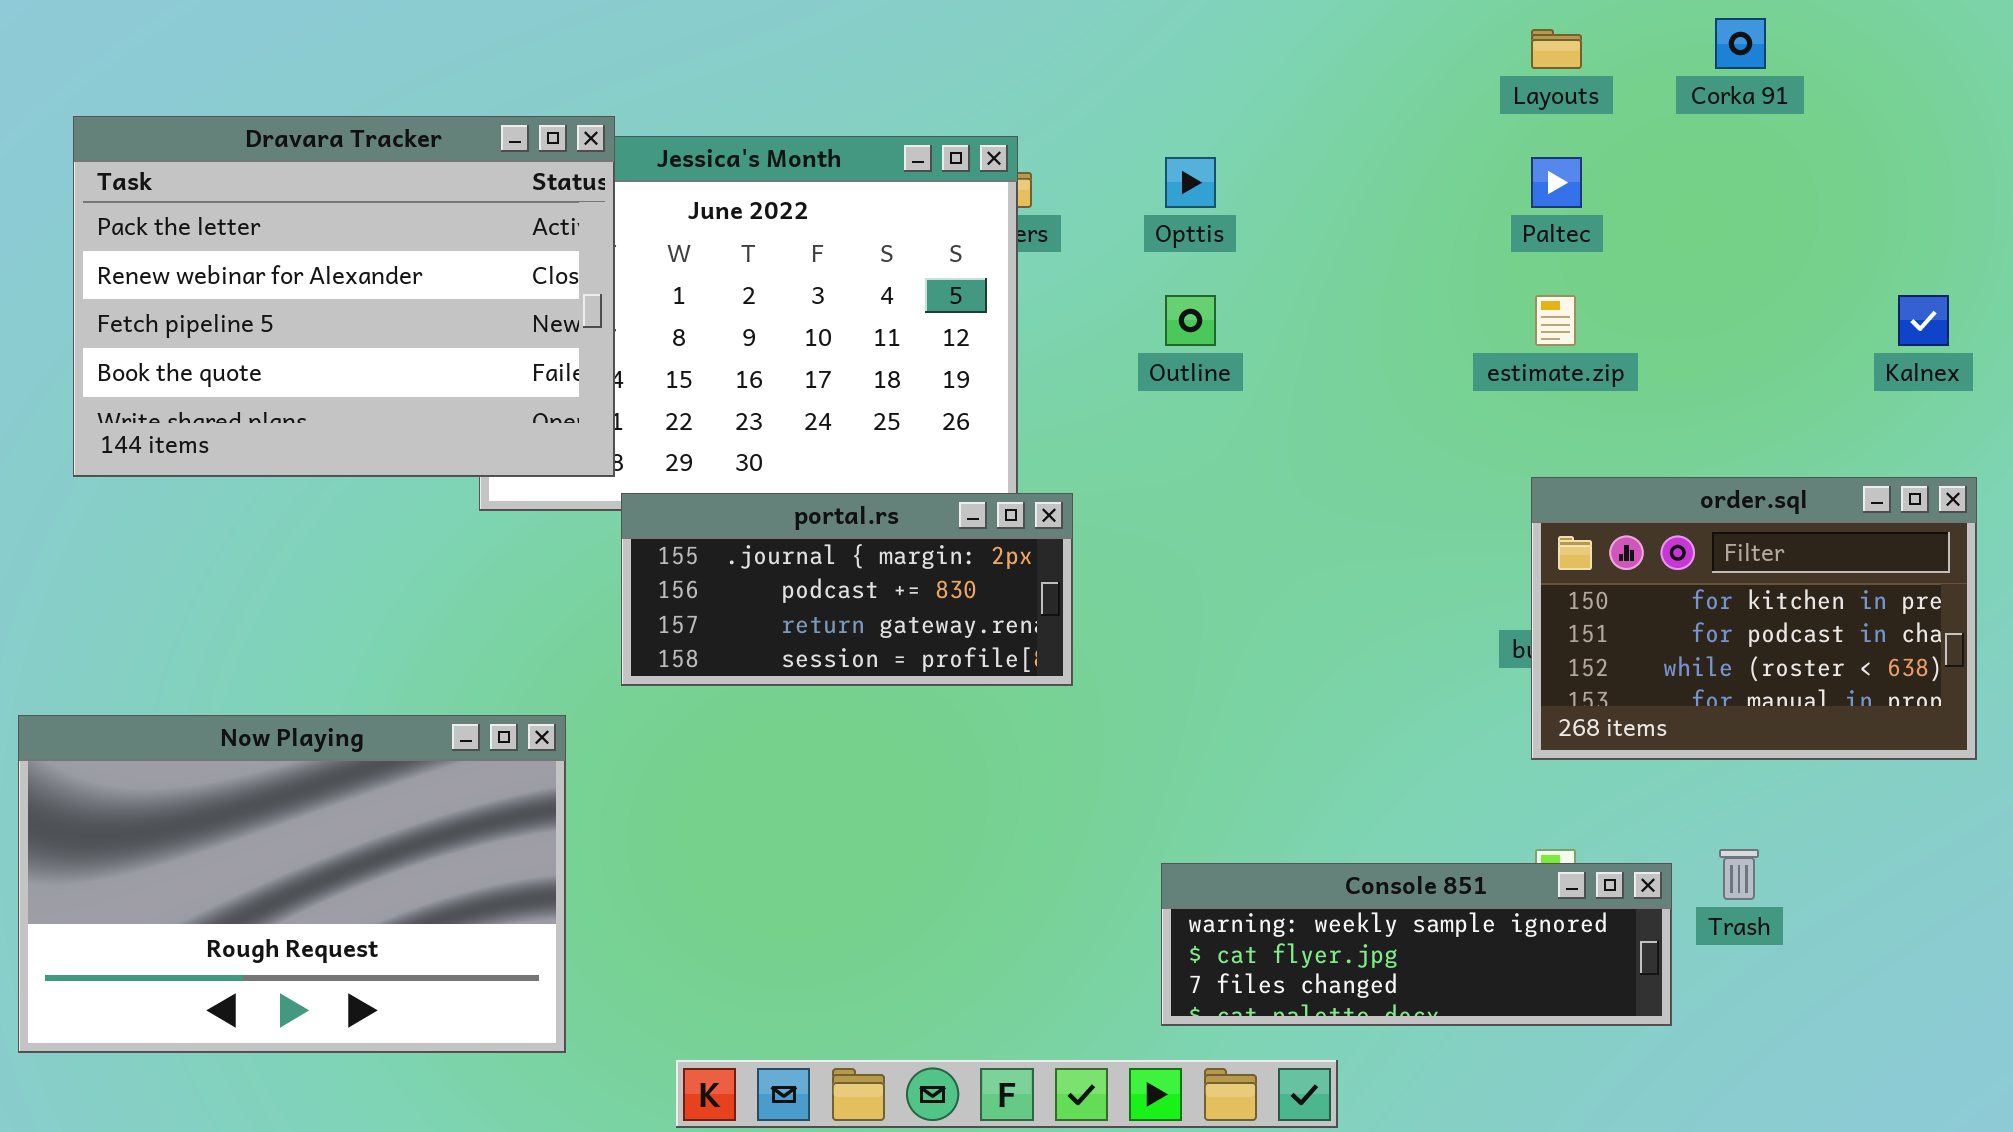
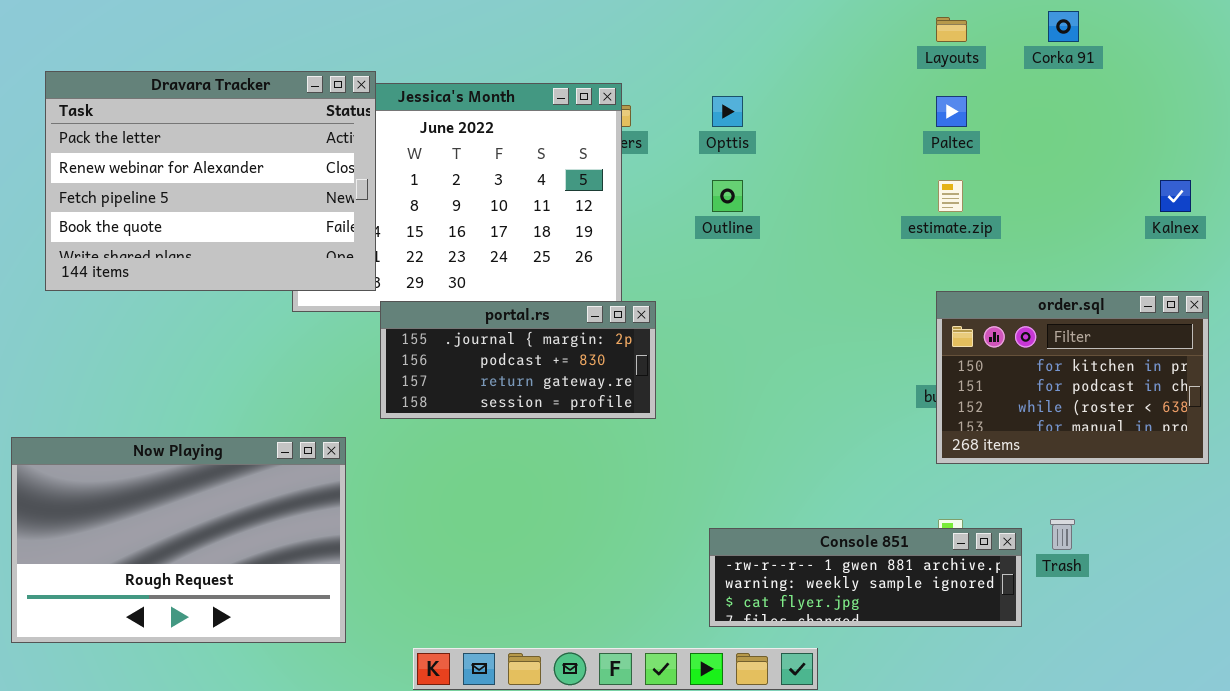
Console 851: [1161,863,1672,1026] -> [709,528,1022,627], scrolled up 1 row

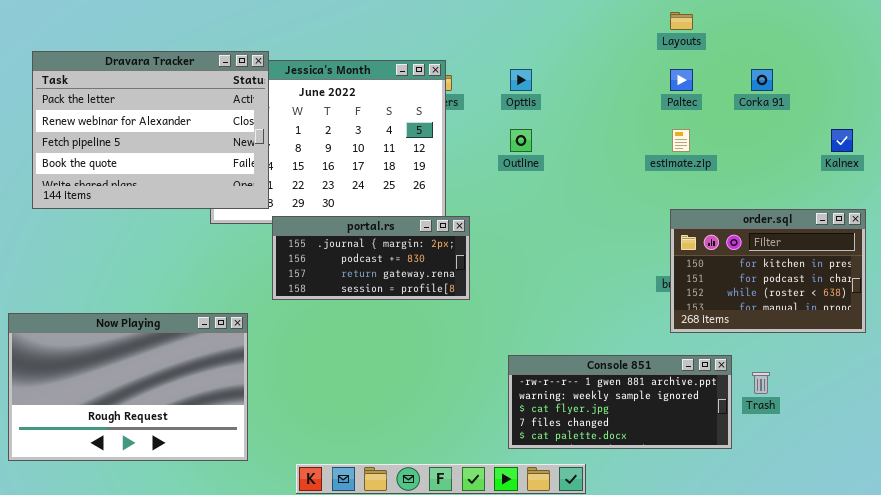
Corka 91: [1048,11,1079,42] -> [751,69,773,91], moved
Console 851: [709,528,1022,627] -> [508,355,732,449], resized

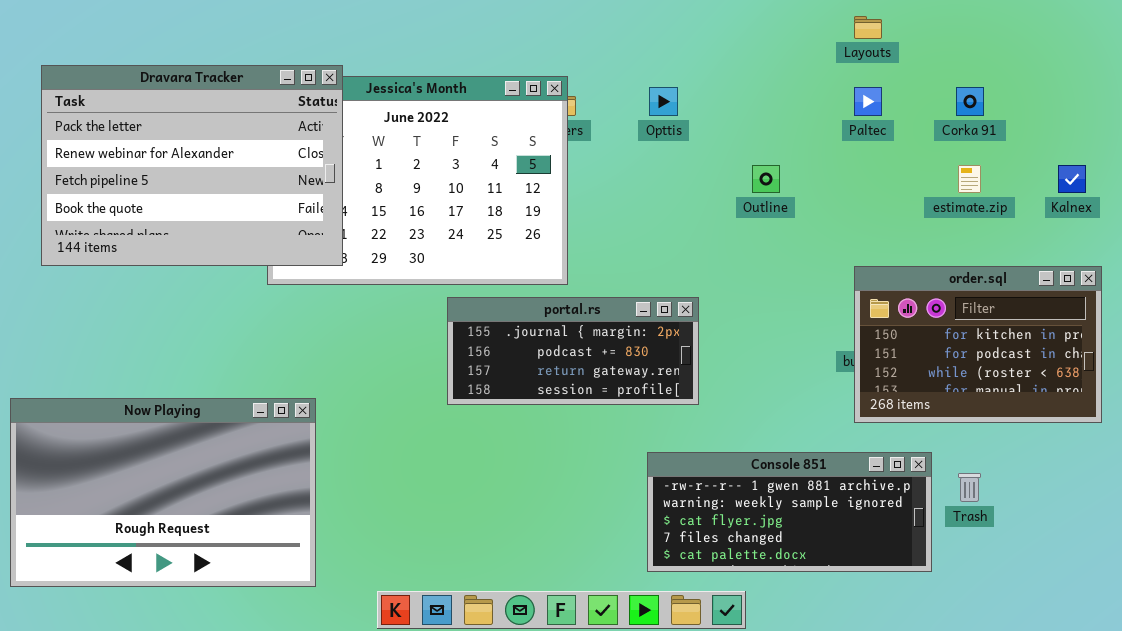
Outline: [510,129,532,152] -> [752,165,780,193], moved
estimate.zip: [672,129,690,152] -> [958,165,981,193], moved
portal.rs: [272,216,470,300] -> [447,297,699,405], moved

